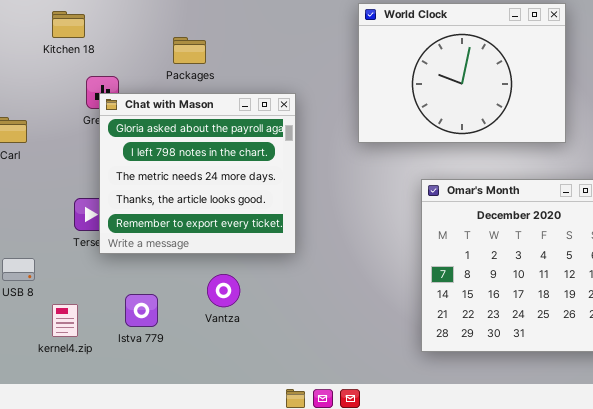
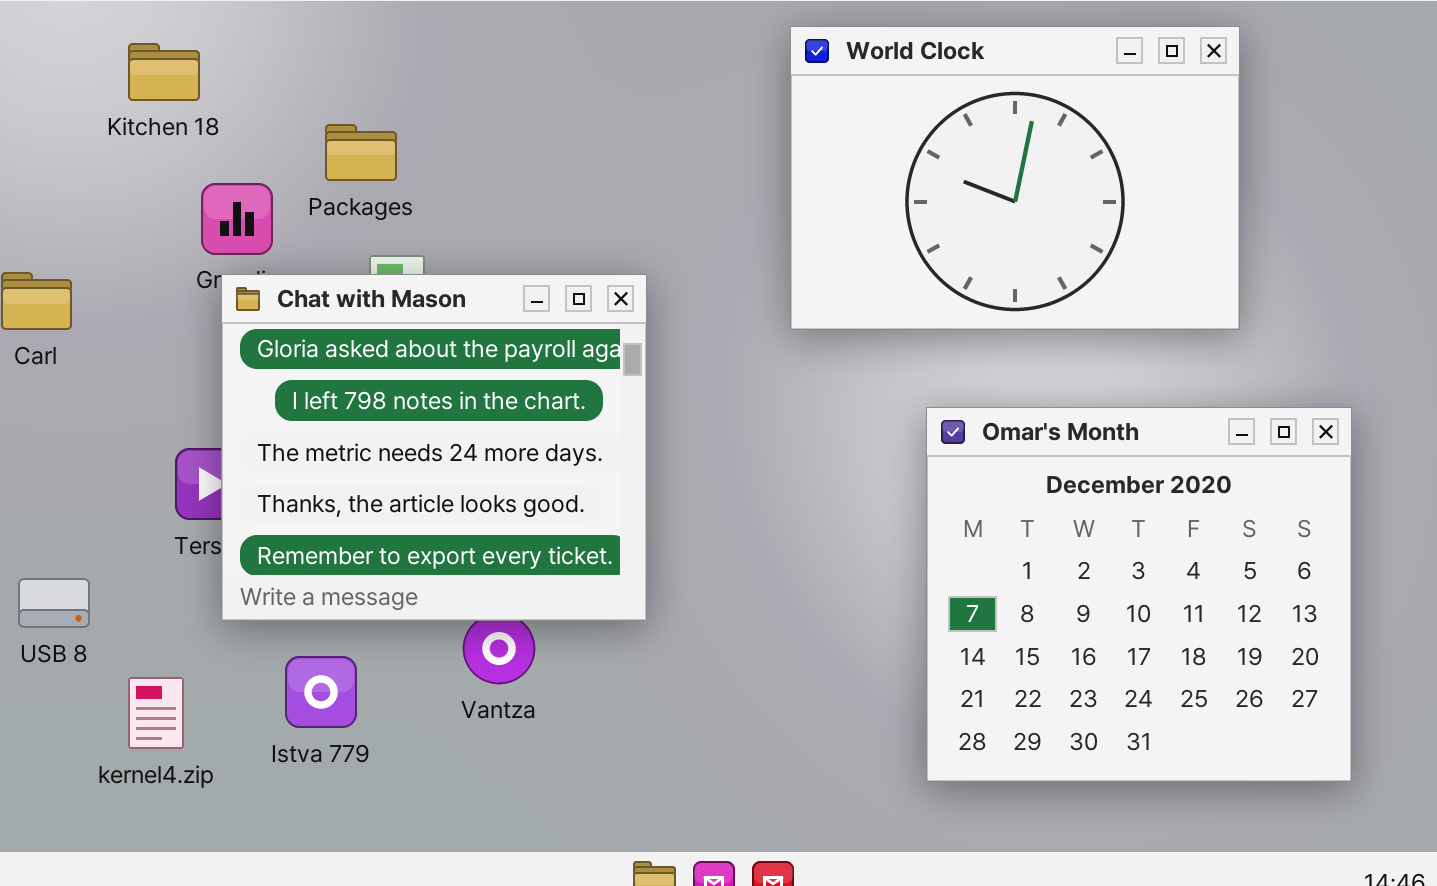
Packages: [173,37,206,64] -> [325,124,397,181], moved
Chat with Mason: [99,93,296,254] -> [221,274,647,621], moved

